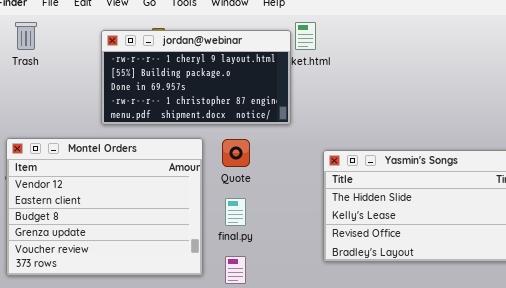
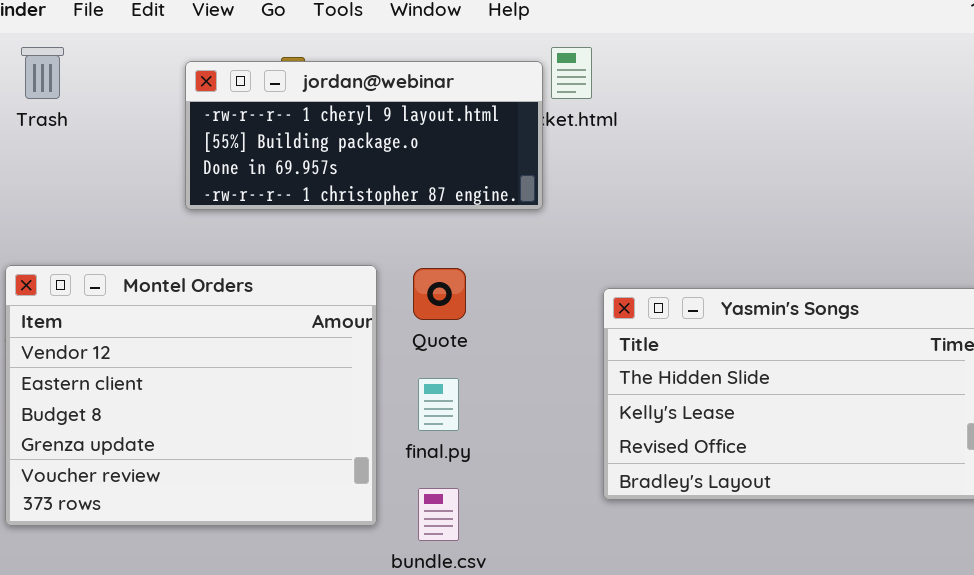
jordan@webinar: [101,30,291,125] -> [185,61,543,210], resized

